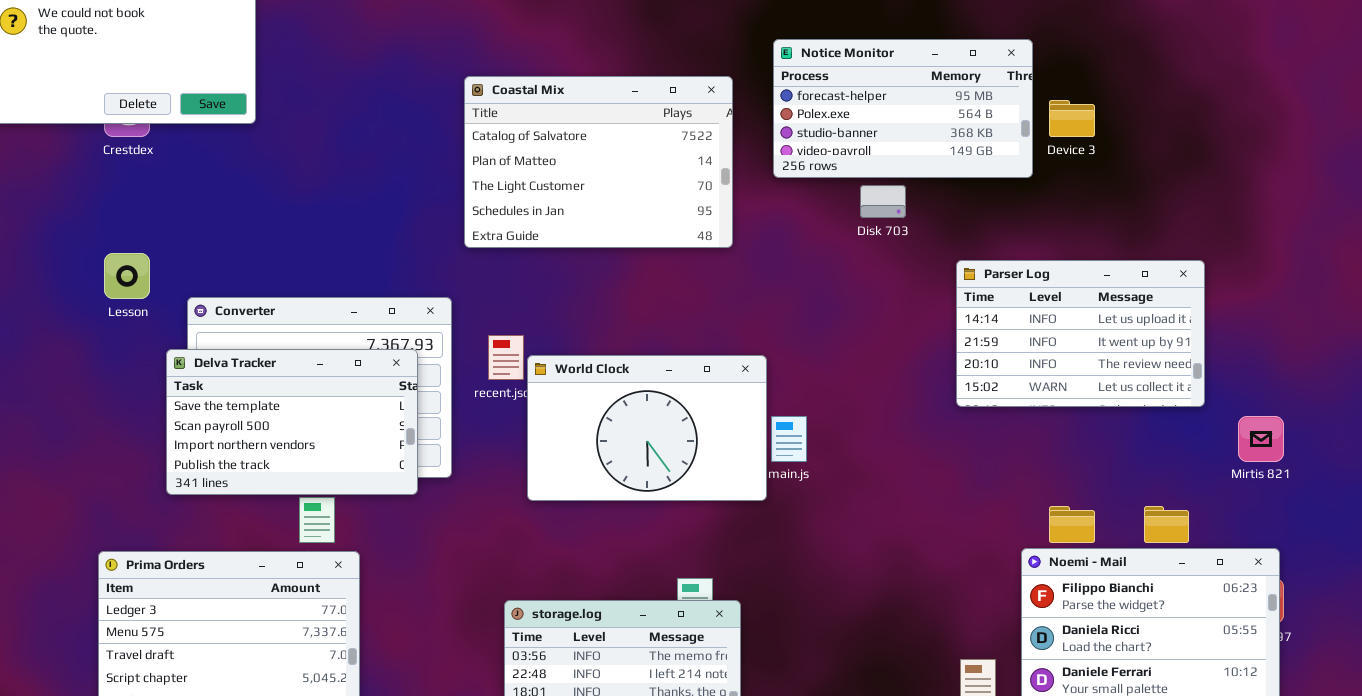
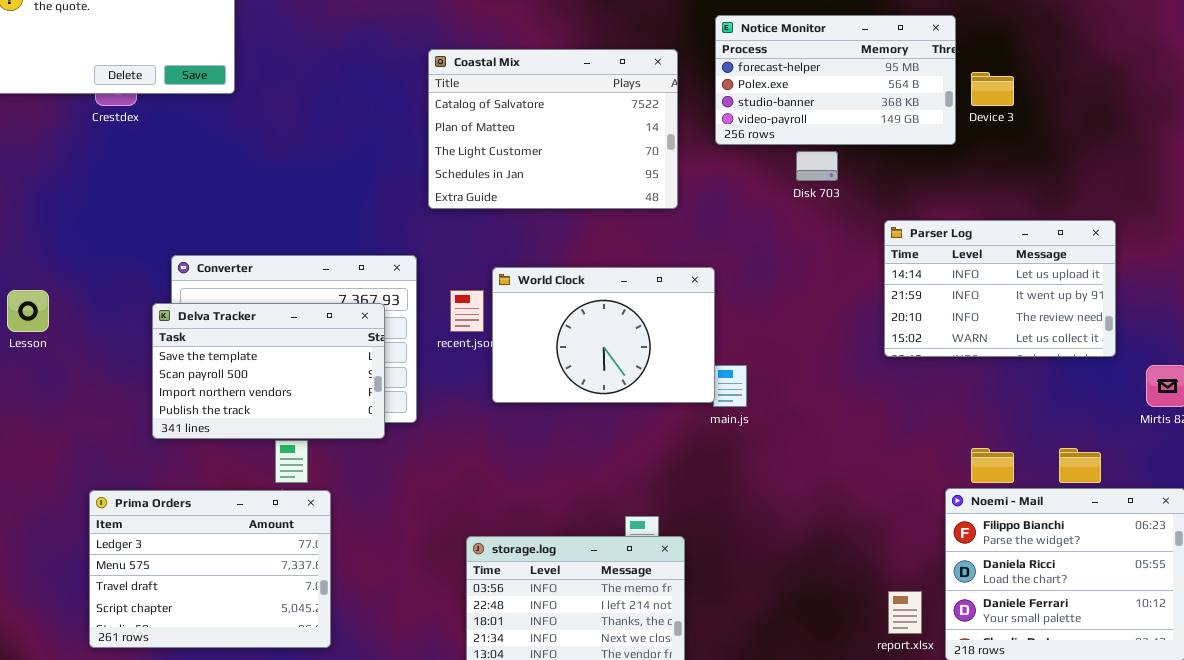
Lesson: [104,253,150,299] -> [7,290,49,332], moved
World Clock: [527,355,767,501] -> [492,267,715,403], moved

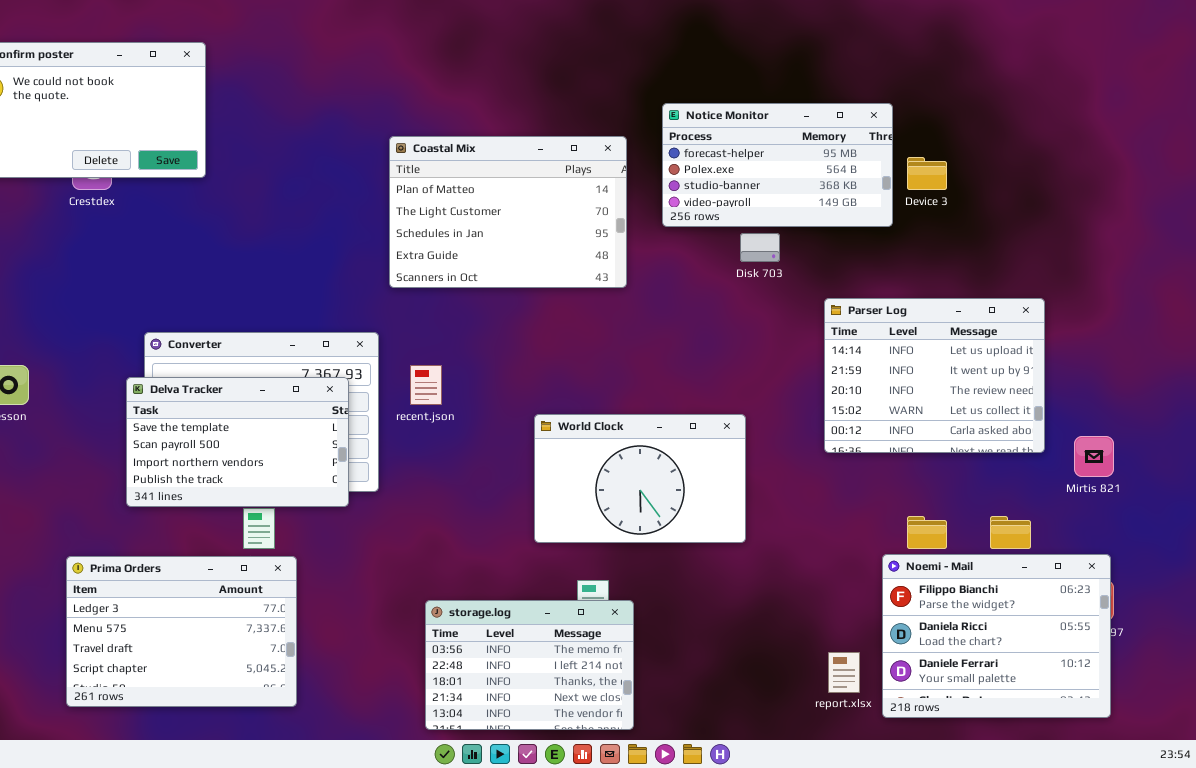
Coastal Mix: [428,49,678,209] -> [389,136,627,288], scrolled down 1 row
Parser Log: [884,220,1116,357] -> [824,298,1045,453], resized
World Clock: [492,267,715,403] -> [534,414,746,543], moved

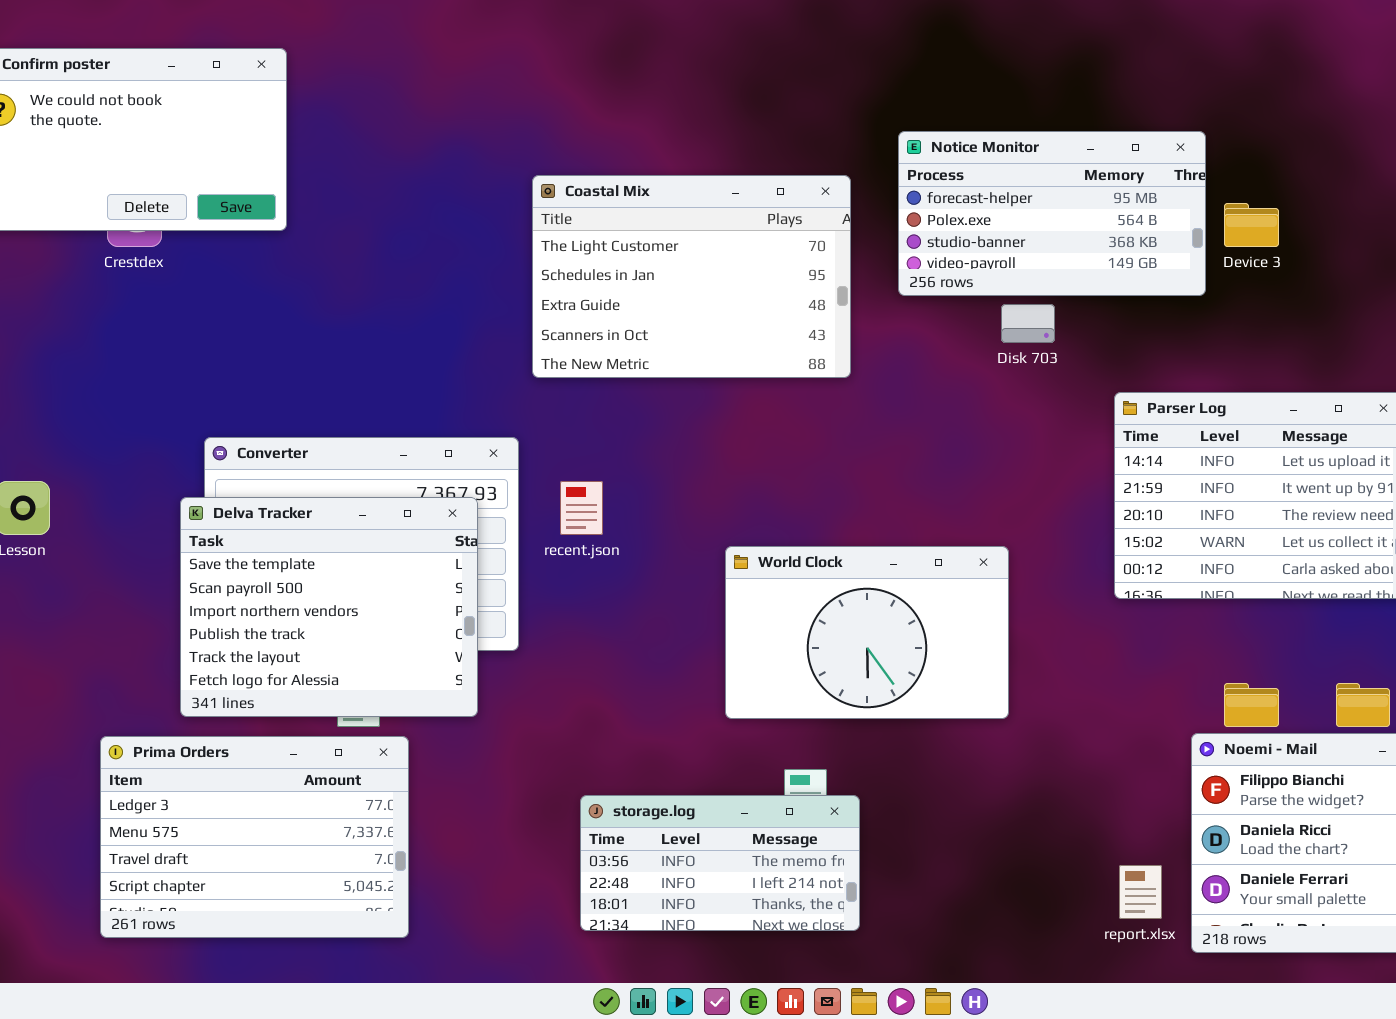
Coastal Mix: [389,136,627,288] -> [532,175,851,378], scrolled down 1 row
Delva Tracker: [126,377,349,507] -> [180,497,478,717], resized
storage.log: [425,600,634,730] -> [580,795,860,931], resized

